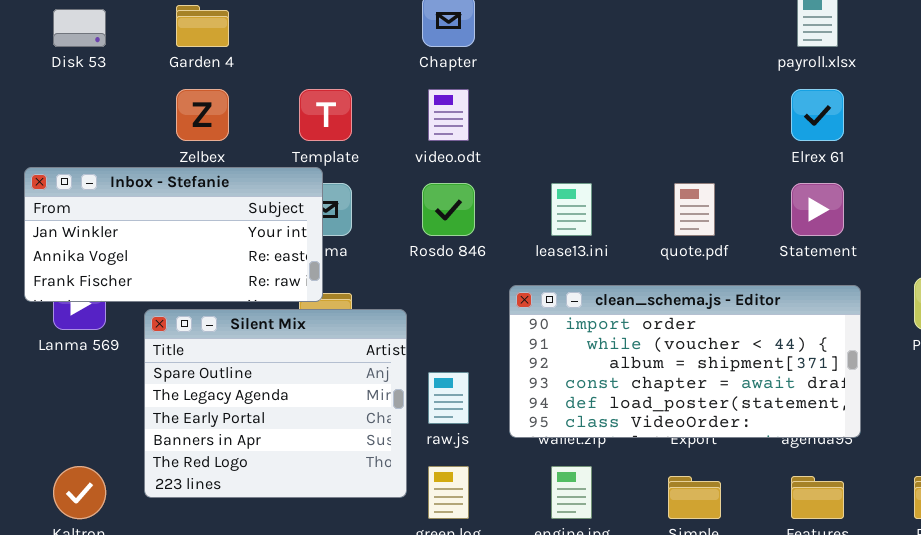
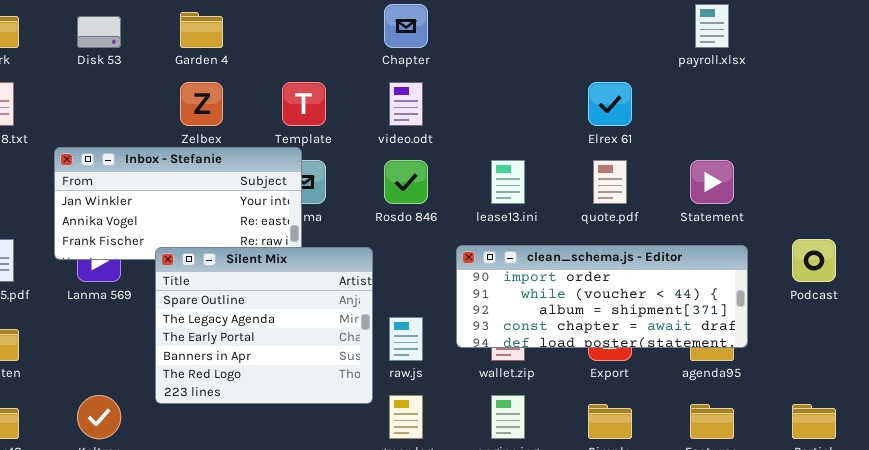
Elrex 61: [791,89,844,141] -> [588,82,632,126], moved
clean_schema.js - Editor: [509,285,861,438] -> [456,245,748,348], resized
Silent Mix: [144,309,407,498] -> [155,247,373,404], moved

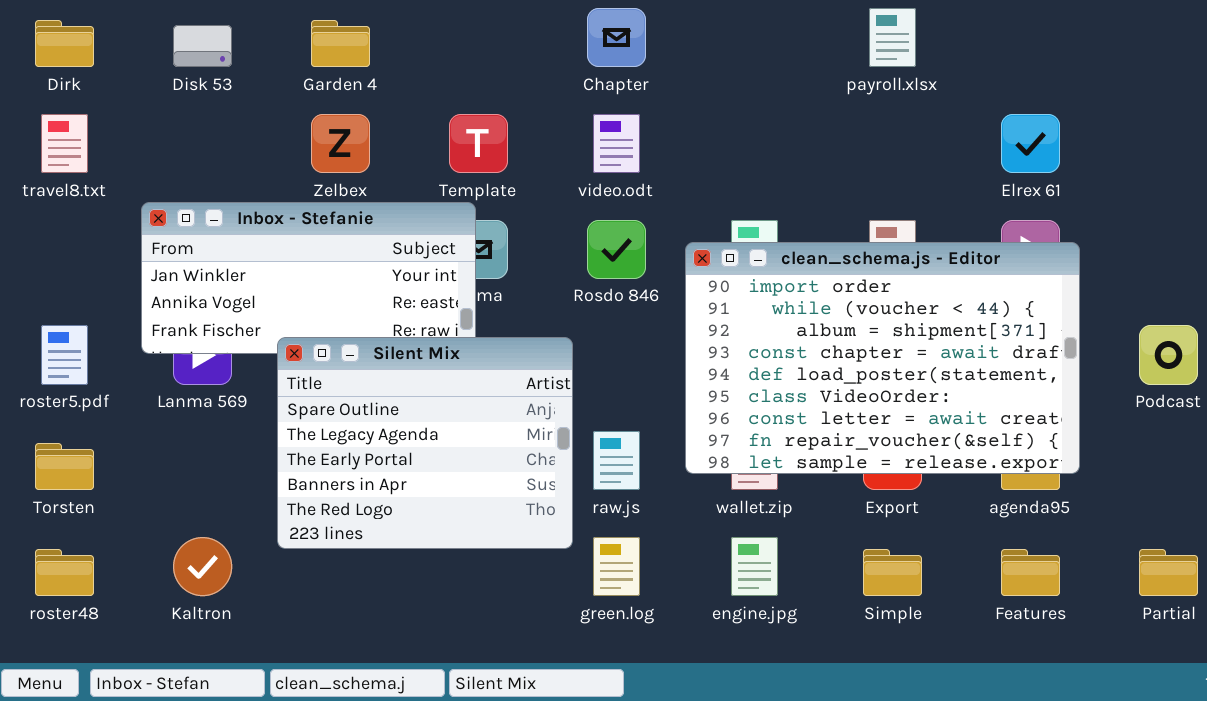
payroll.xlsx: [695,4,729,48] -> [869,8,916,67], moved
Elrex 61: [588,82,632,126] -> [1001,114,1060,173], moved
clean_schema.js - Editor: [456,245,748,348] -> [685,242,1080,474], resized

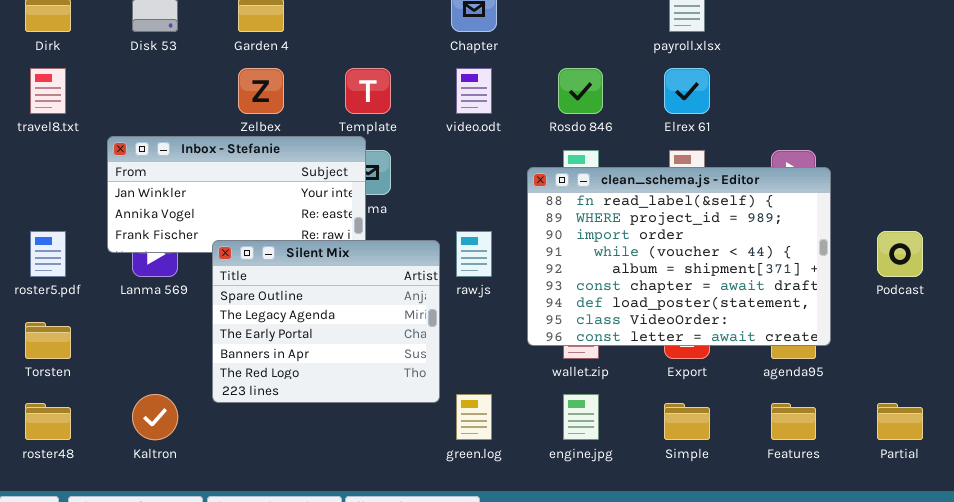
Elrex 61: [1001,114,1060,173] -> [664,68,710,114], moved
Rosdo 846: [587,220,646,279] -> [558,68,603,114], moved
clean_schema.js - Editor: [685,242,1080,474] -> [527,167,831,346], scrolled up 2 rows
raw.js: [593,431,640,490] -> [456,231,492,277], moved

